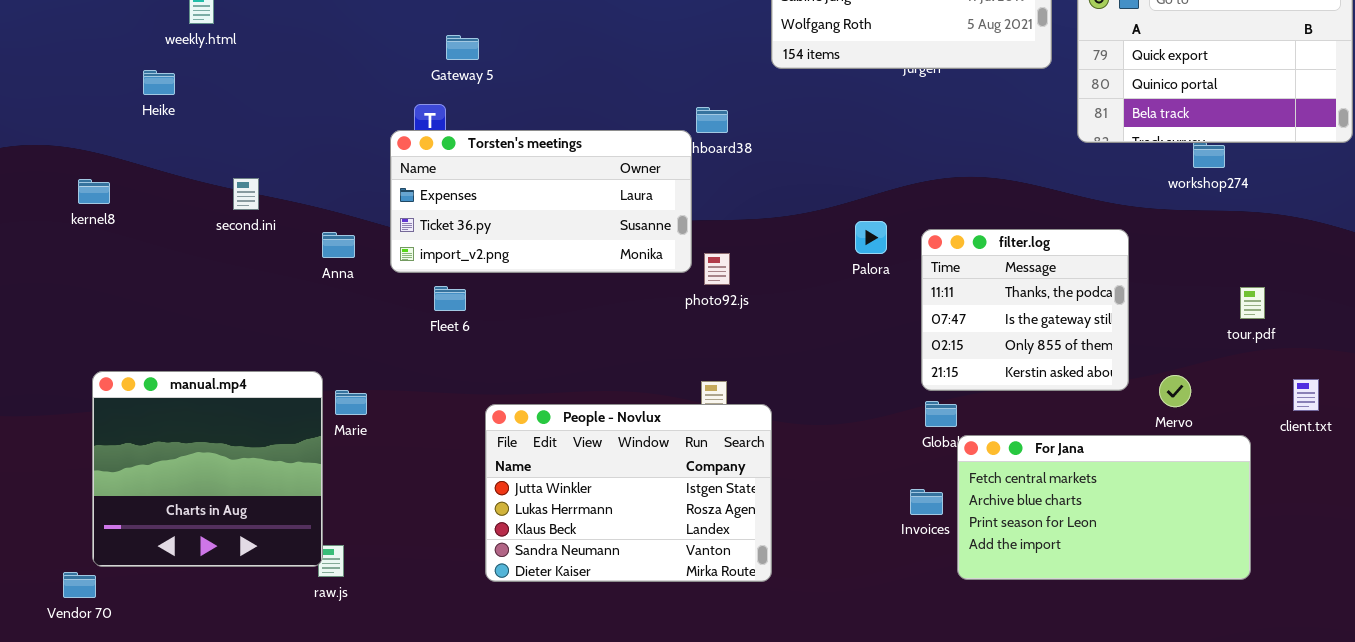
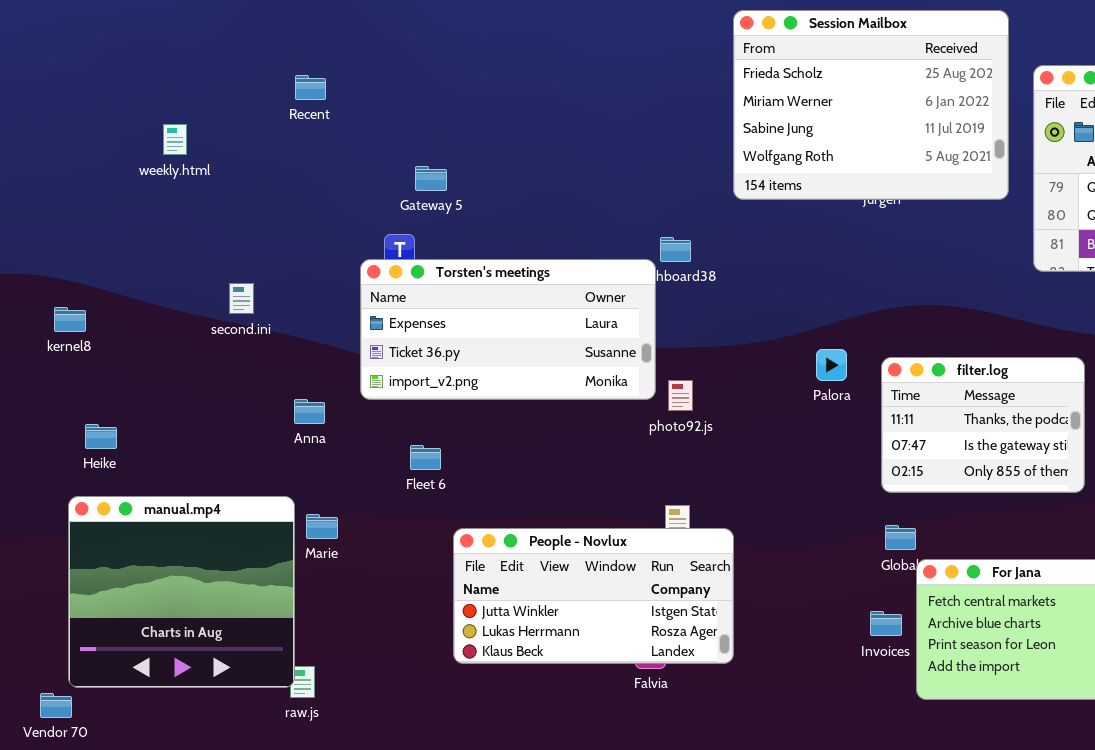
Heike: [143,70,175,95] -> [85,424,117,449], moved
second.ini: [233,178,259,210] -> [229,283,254,314], moved
filter.log: [921,229,1129,391] -> [881,357,1085,493], resized
Anna: [322,232,355,258] -> [294,399,325,424], moved
Fleet 6: [434,286,466,311] -> [410,445,441,470], moved
People - Novlux: [485,404,772,582] -> [453,528,734,664], resized

